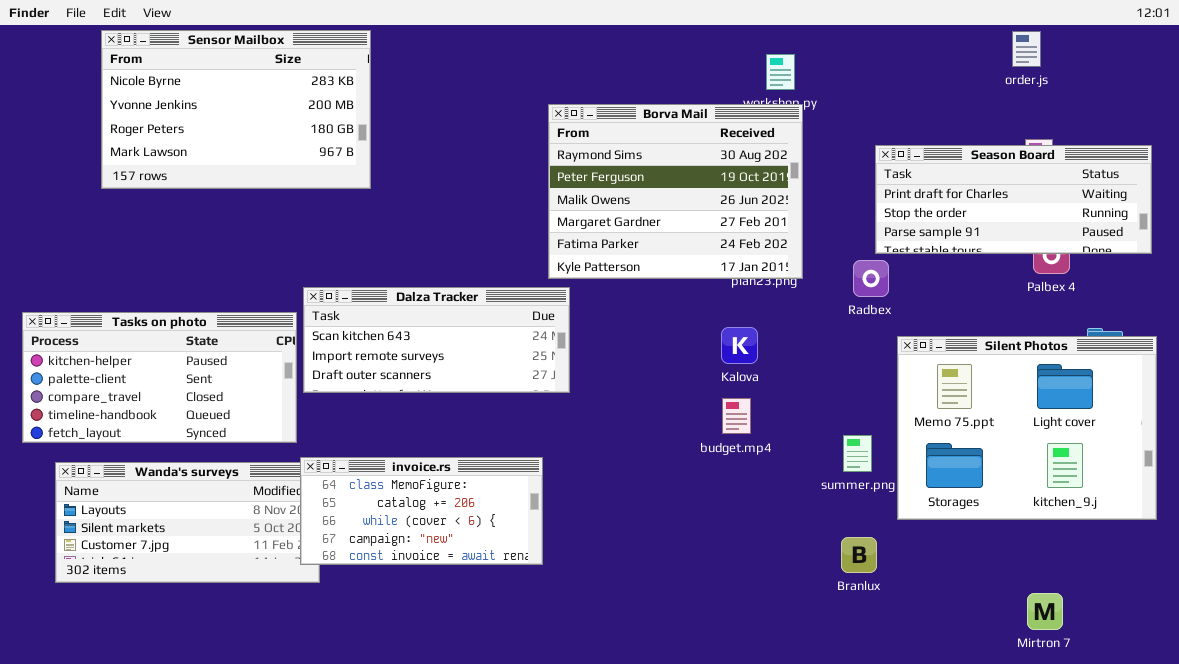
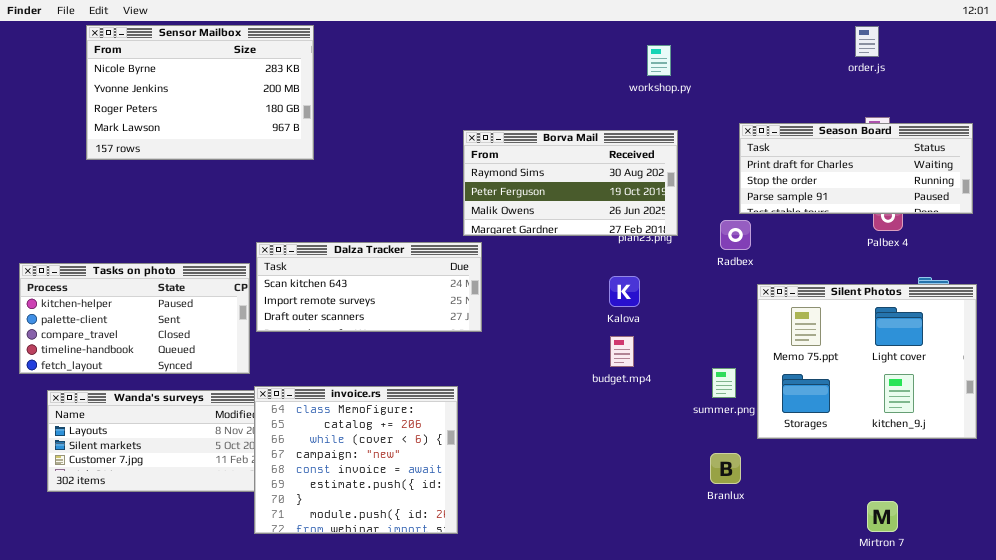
Borva Mail: [548,104,803,279] -> [463,130,678,236], resized
invoice.rs: [300,457,543,565] -> [254,386,458,534], resized

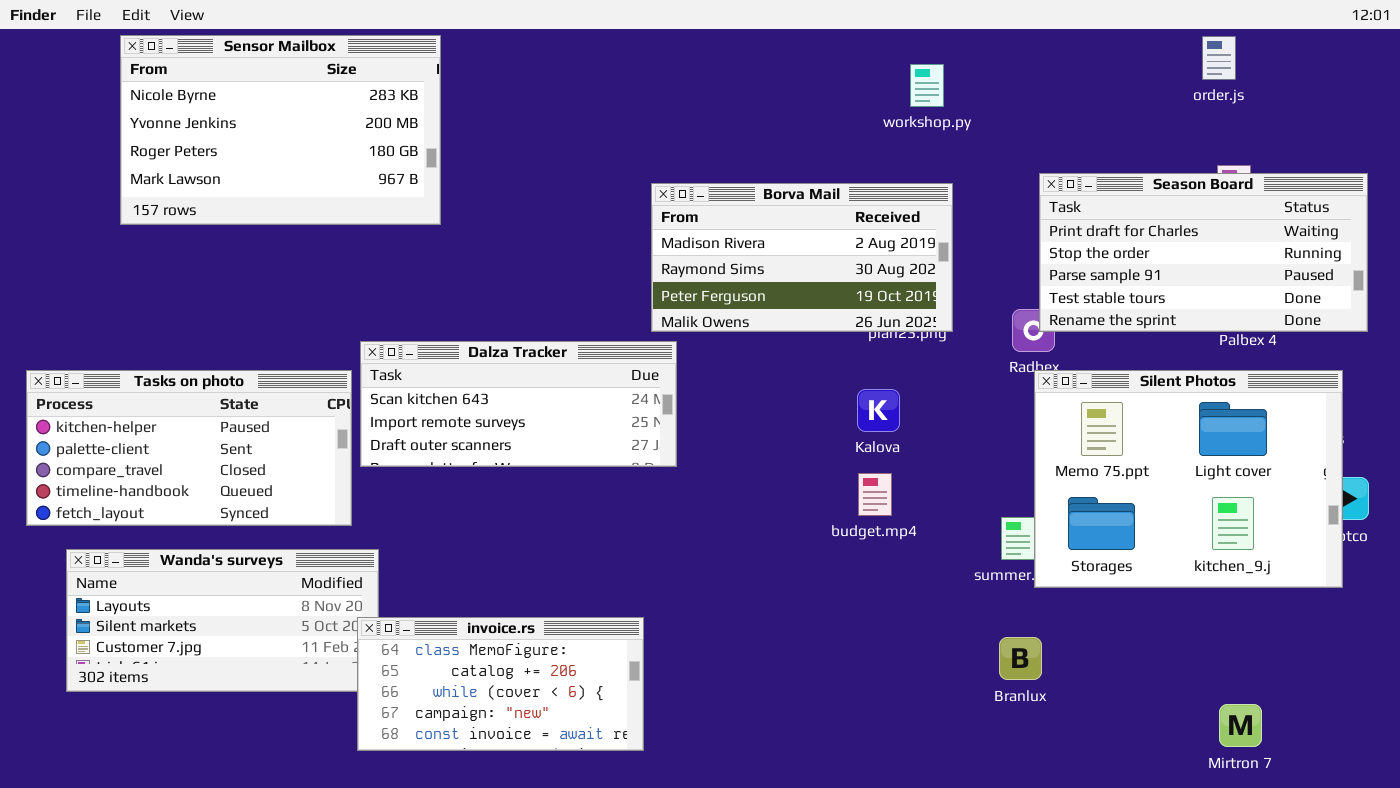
Season Board: [739,123,973,214] -> [1039,173,1368,332], resized
Borva Mail: [463,130,678,236] -> [651,183,953,332], scrolled up 1 row
Silent Photos: [757,284,977,439] -> [1034,370,1343,588], moved
invoice.rs: [254,386,458,534] -> [357,617,644,751], resized

